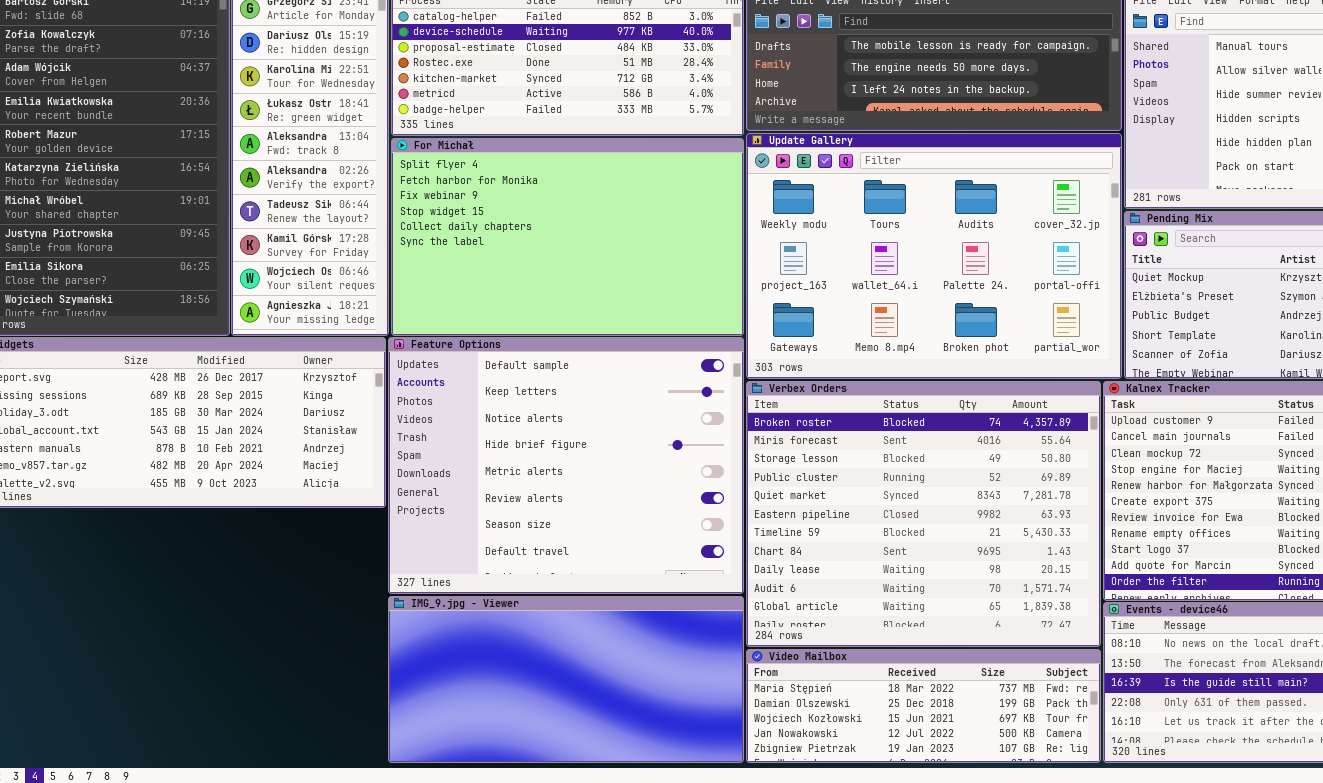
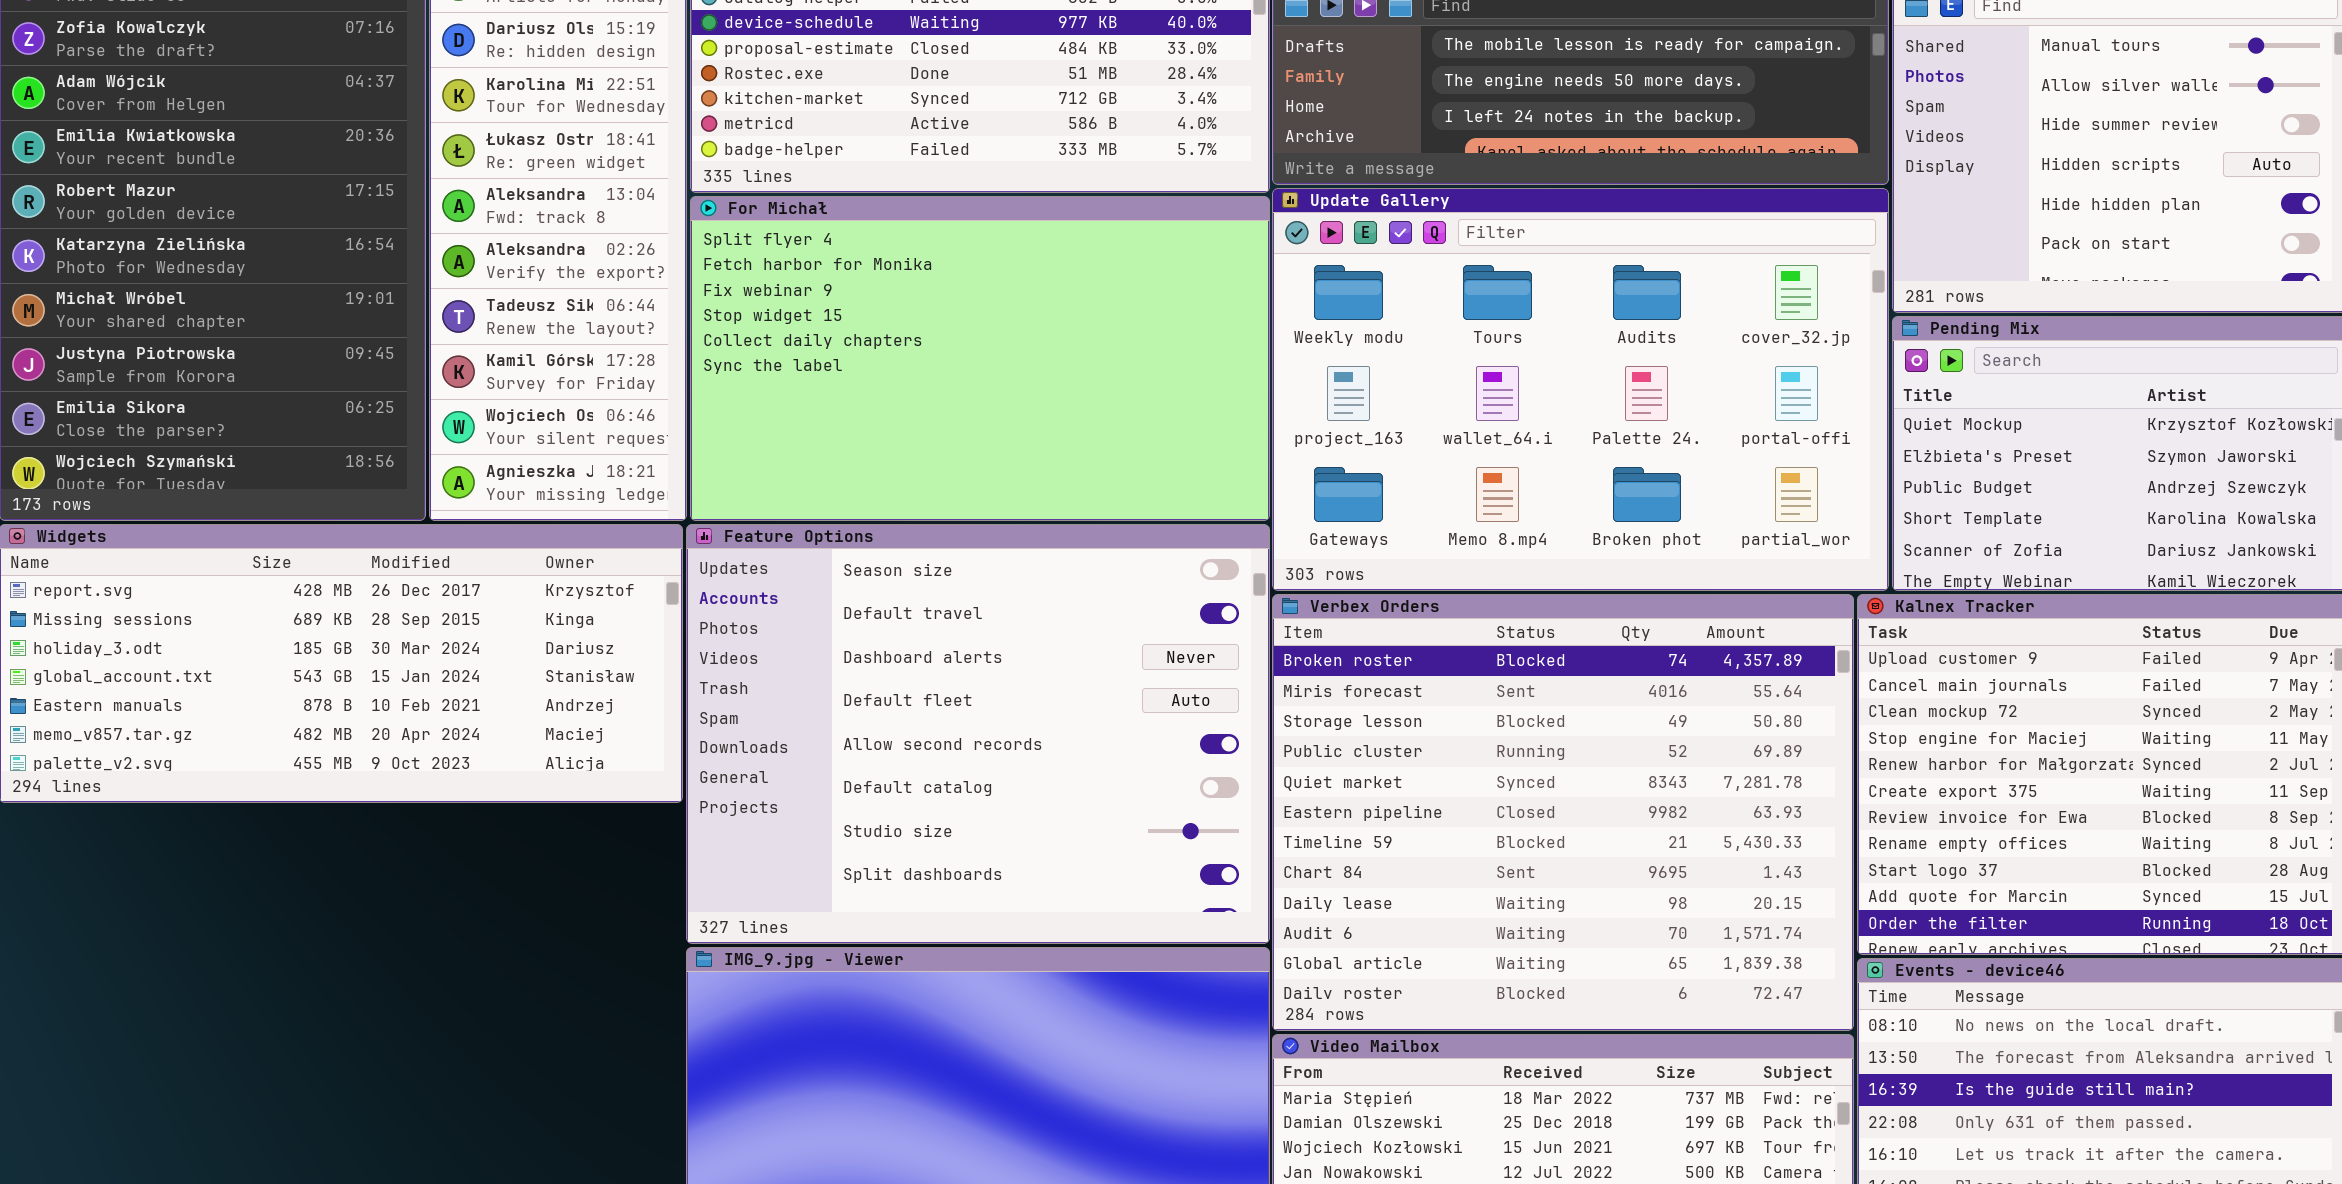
Feature Options: [388,337,744,594] -> [686,524,1270,944], scrolled down 6 rows

